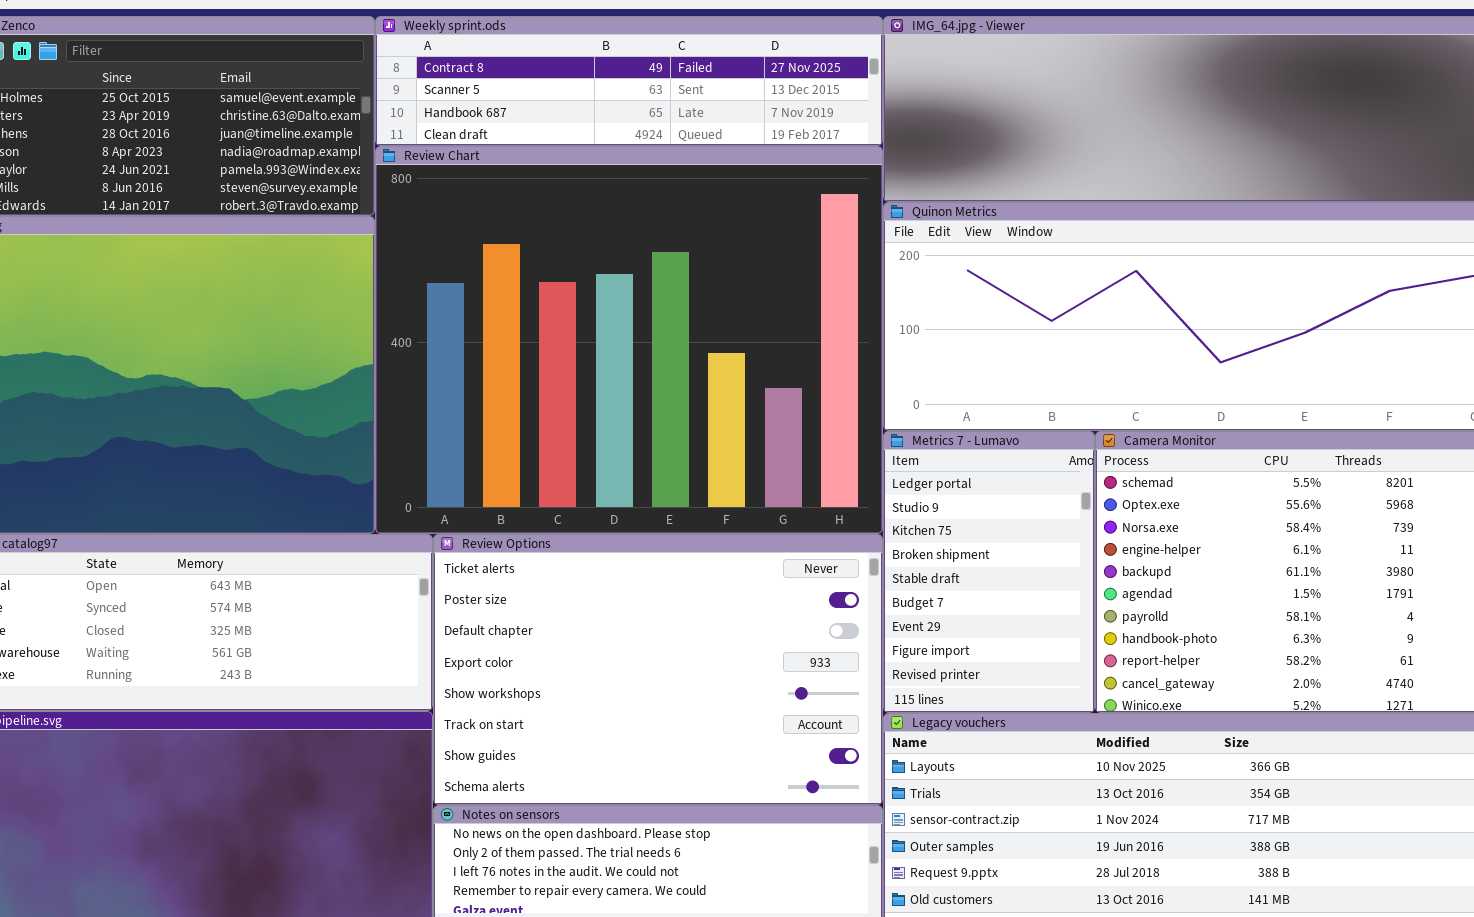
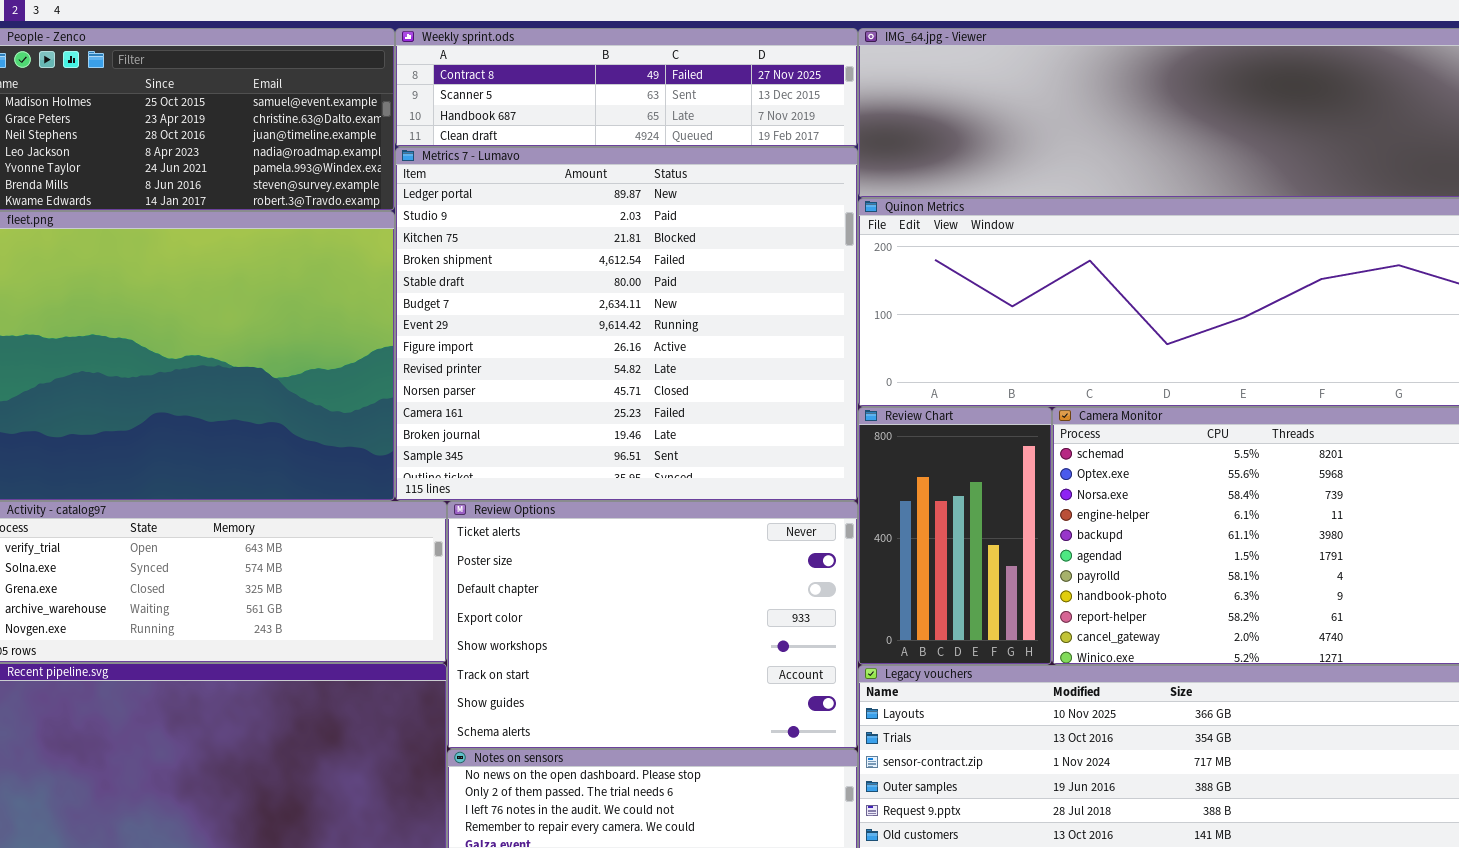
Review Chart: [375,146,883,534] -> [858,407,1052,665], moved, resized
Metrics 7 - Lumavo: [883,431,1095,713] -> [395,147,858,501], moved, resized

